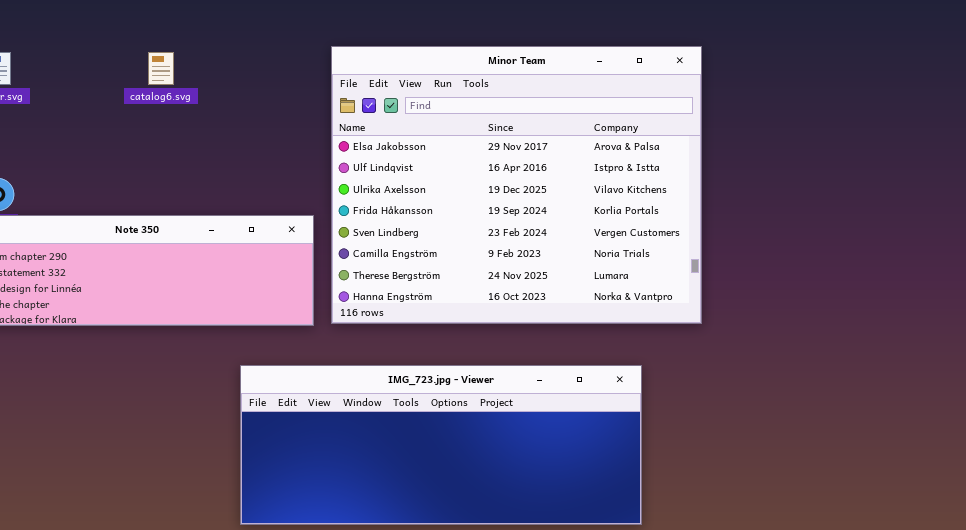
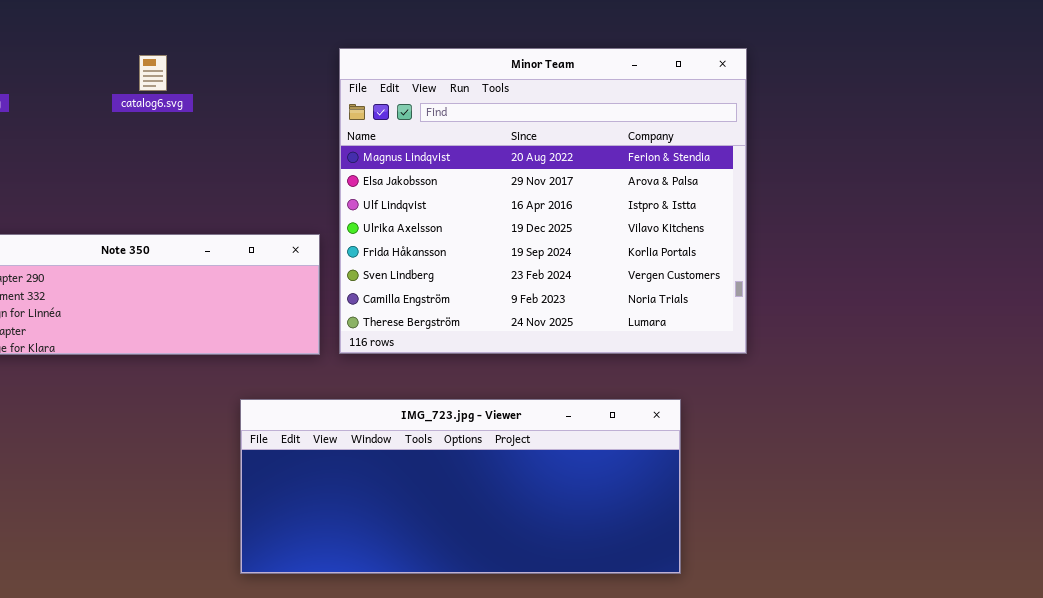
Minor Team: [331,46,702,324] -> [339,48,747,354], scrolled up 1 row

